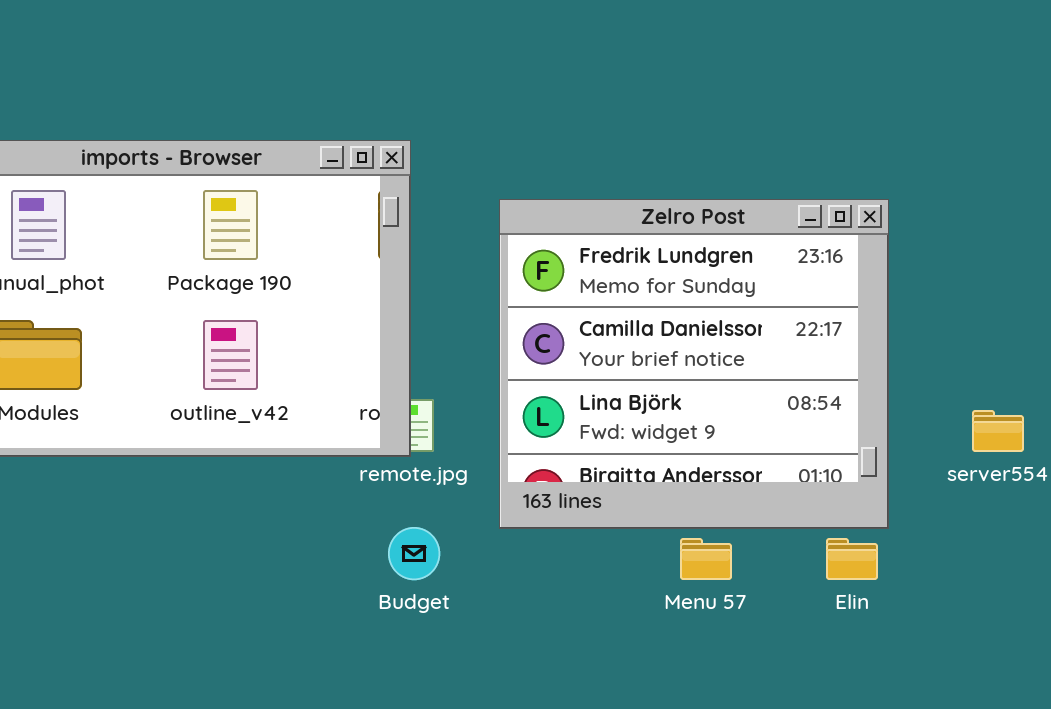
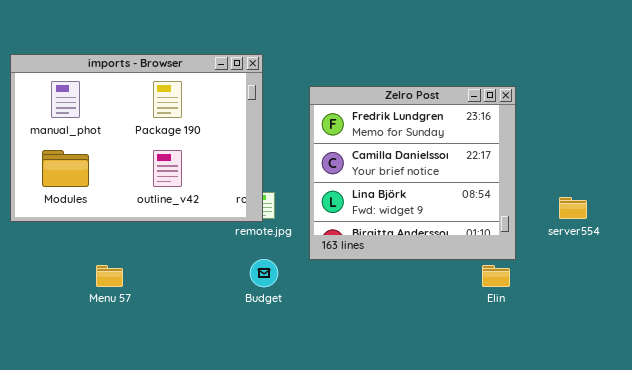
Menu 57: [680,538,732,580] -> [96,265,123,287], moved

